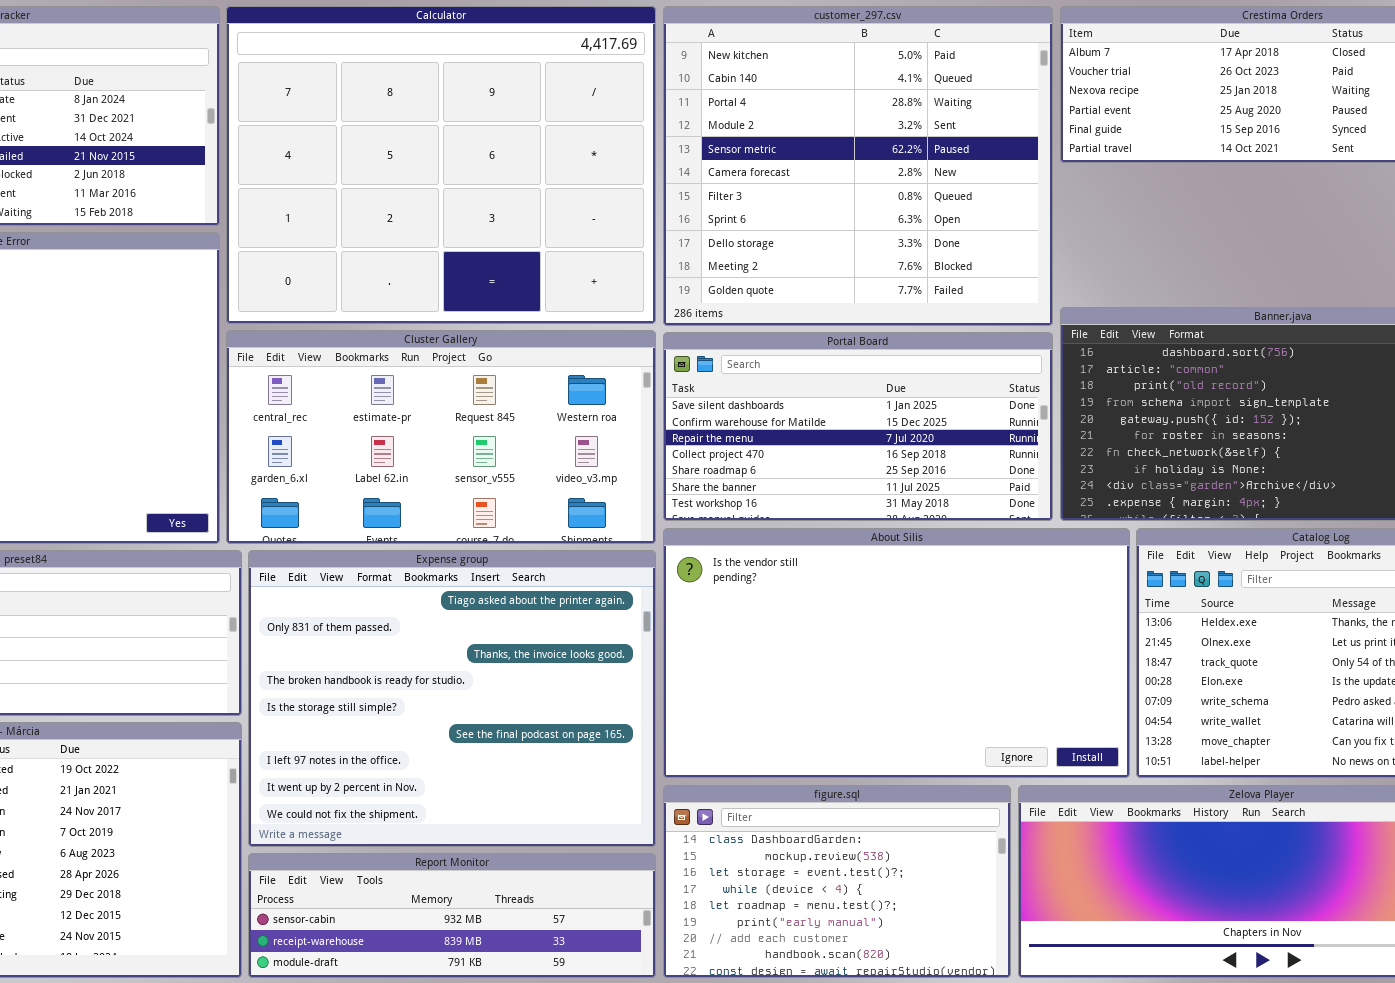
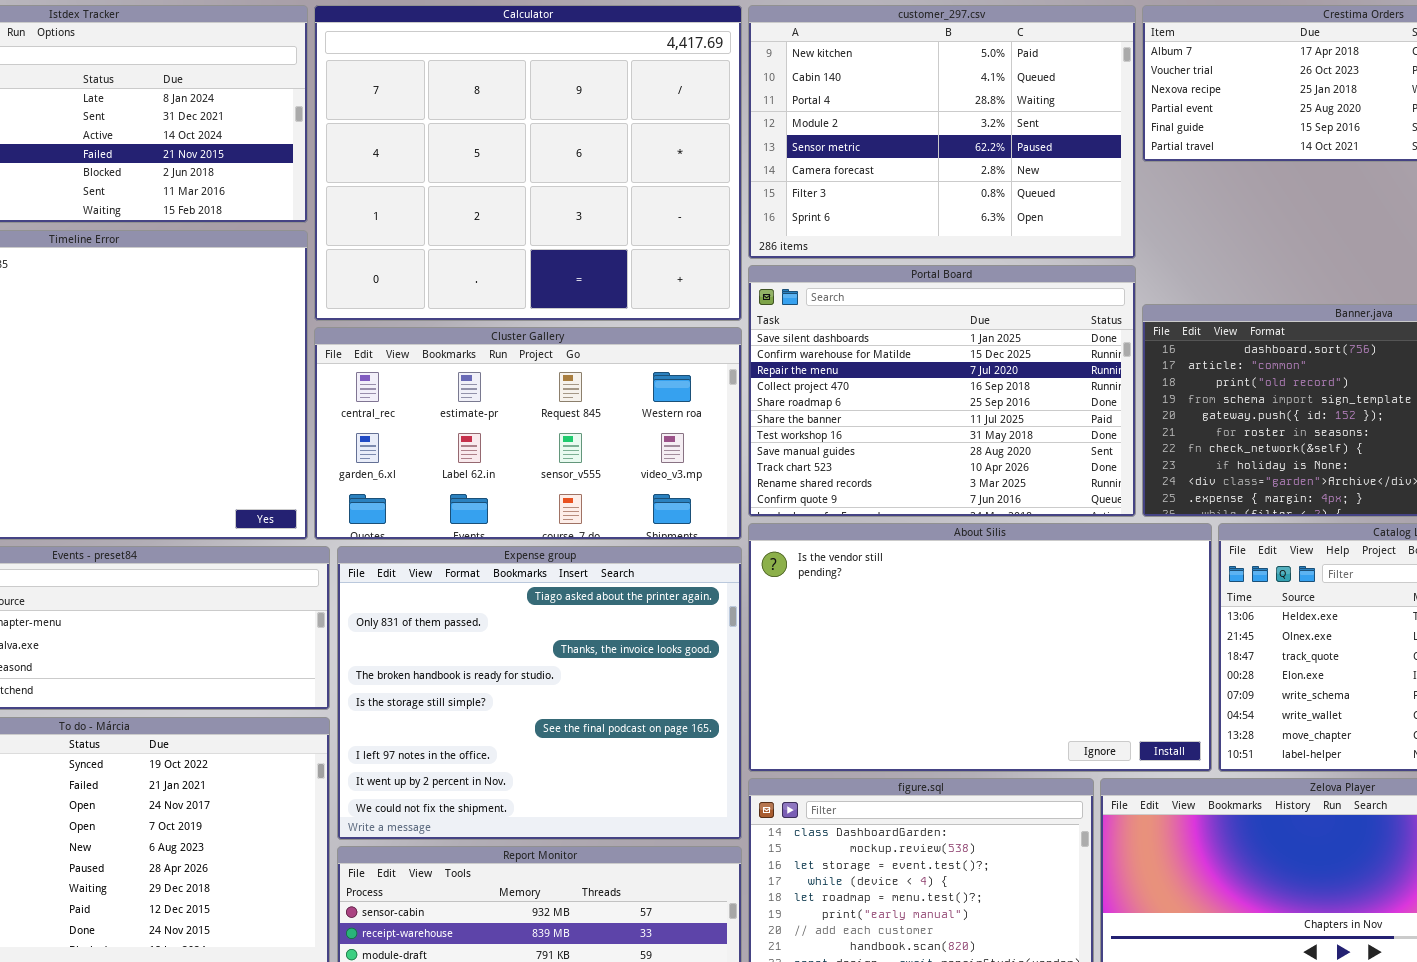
customer_297.csv: [663,6,1053,326] -> [748,5,1136,259], resized
Portal Board: [663,332,1053,521] -> [748,265,1136,517], resized

